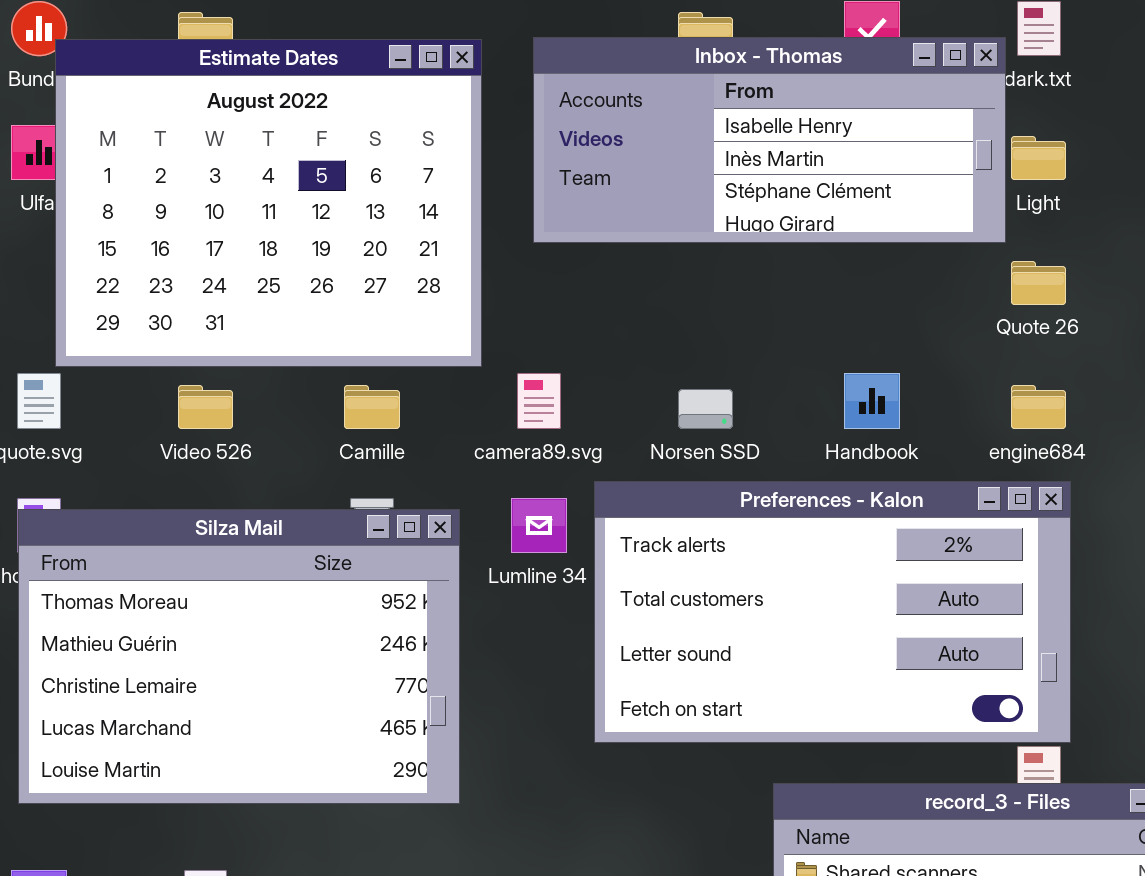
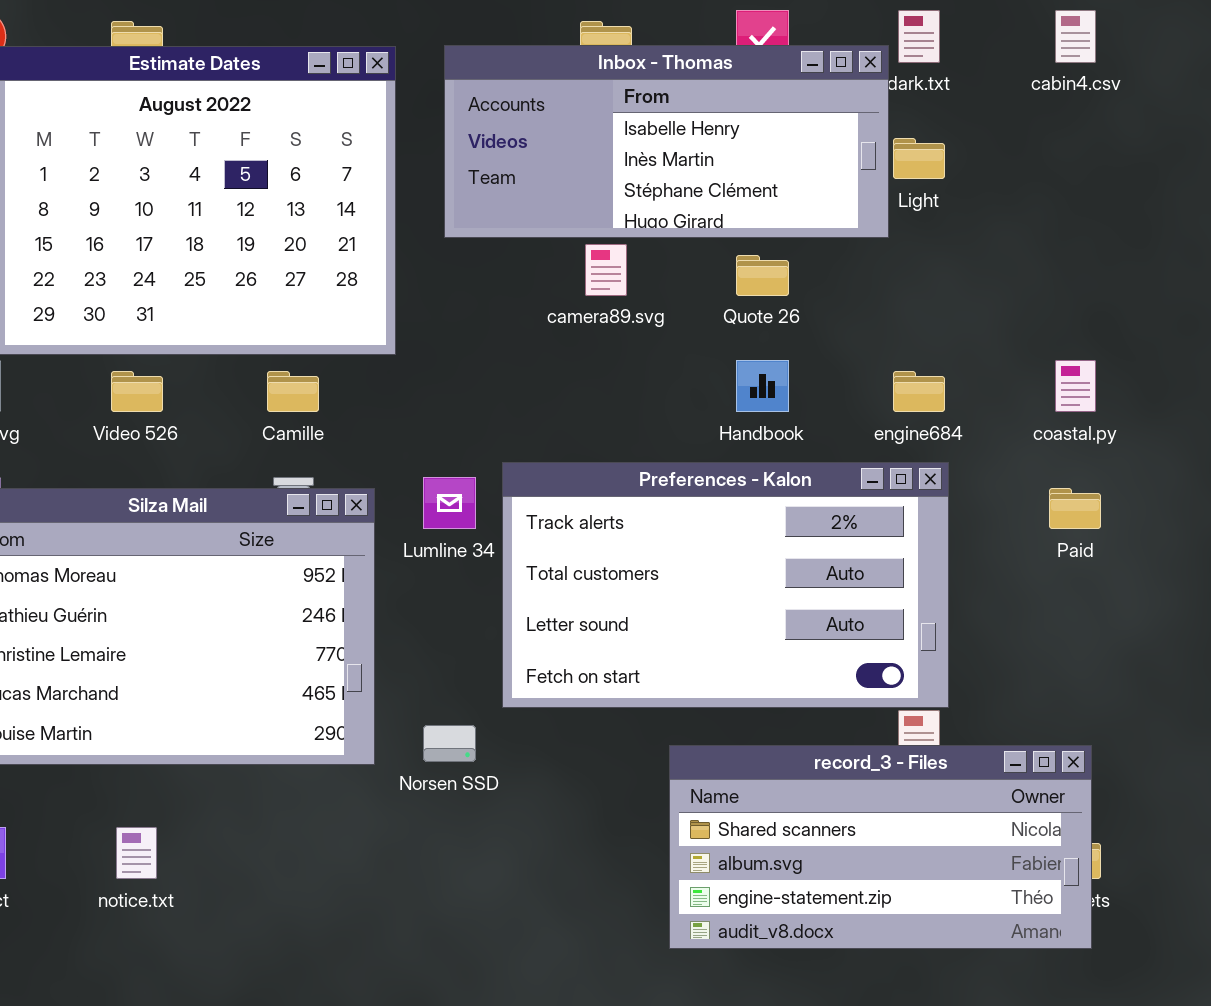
Quote 26: [1011,261,1066,305] -> [736,255,789,296], moved
camera89.svg: [517,373,561,429] -> [585,244,627,296], moved
Norsen SSD: [678,389,733,429] -> [423,725,476,762], moved

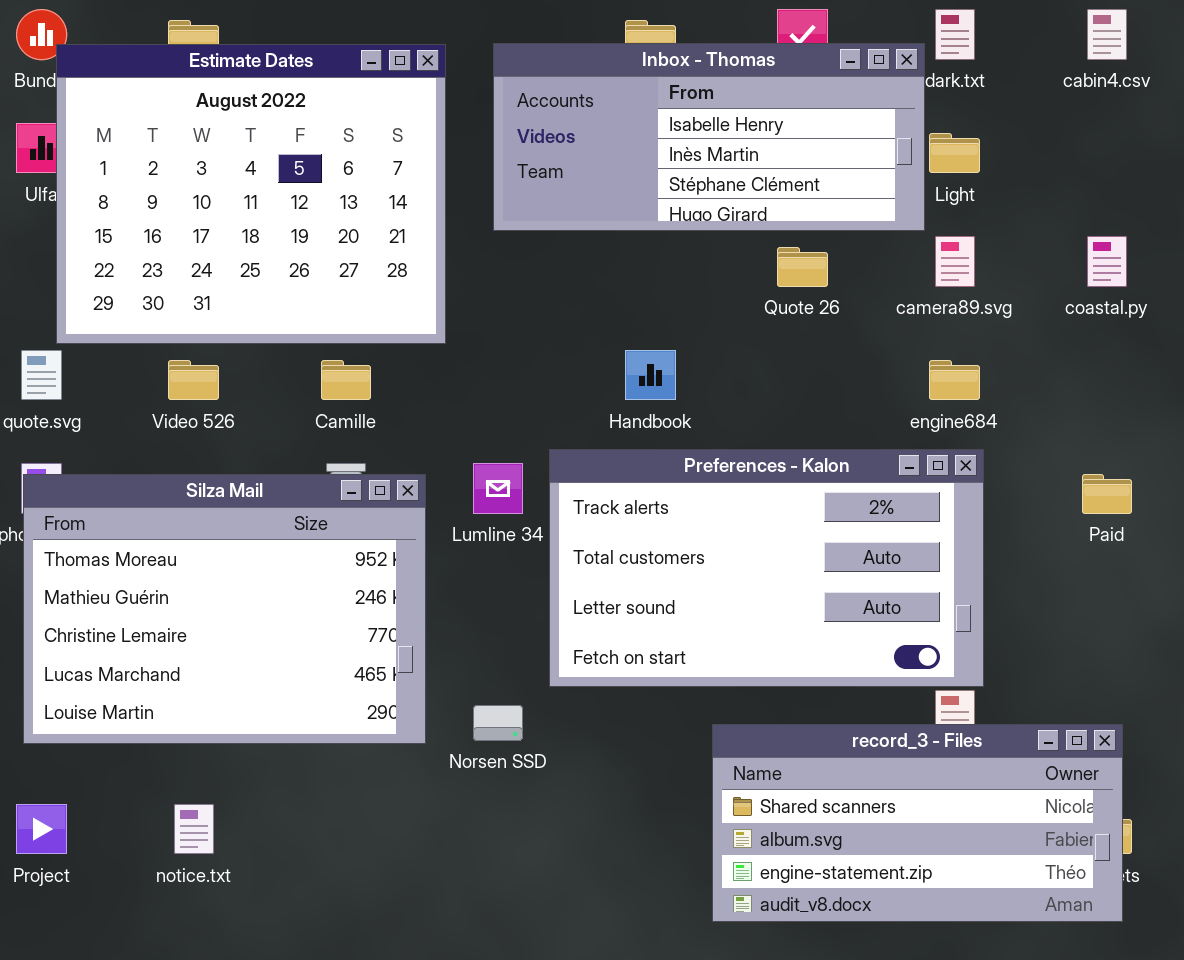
camera89.svg: [585,244,627,296] -> [935,236,975,287], moved
Handbook: [736,360,789,412] -> [625,350,676,400], moved
coastal.py: [1055,360,1096,412] -> [1087,236,1127,287], moved

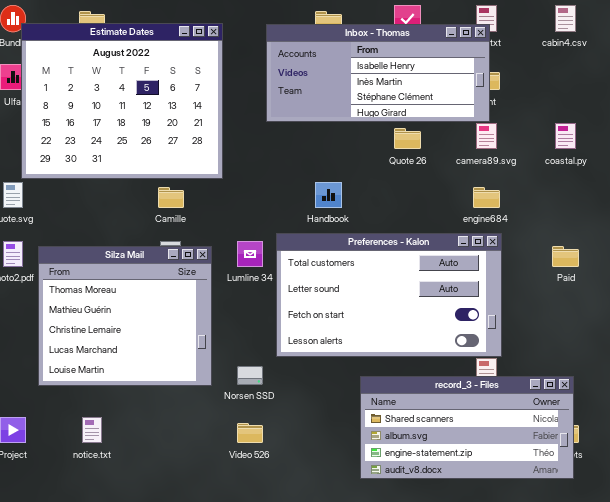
Inbox - Thomas: [493,43,925,231] -> [266,24,490,122], moved
Video 526: [168,360,219,400] -> [237,423,263,443], moved
Preferences - Kalon: [549,449,984,687] -> [276,233,502,357], scrolled down 1 row
Silza Mail: [23,474,426,744] -> [38,246,212,386], resized

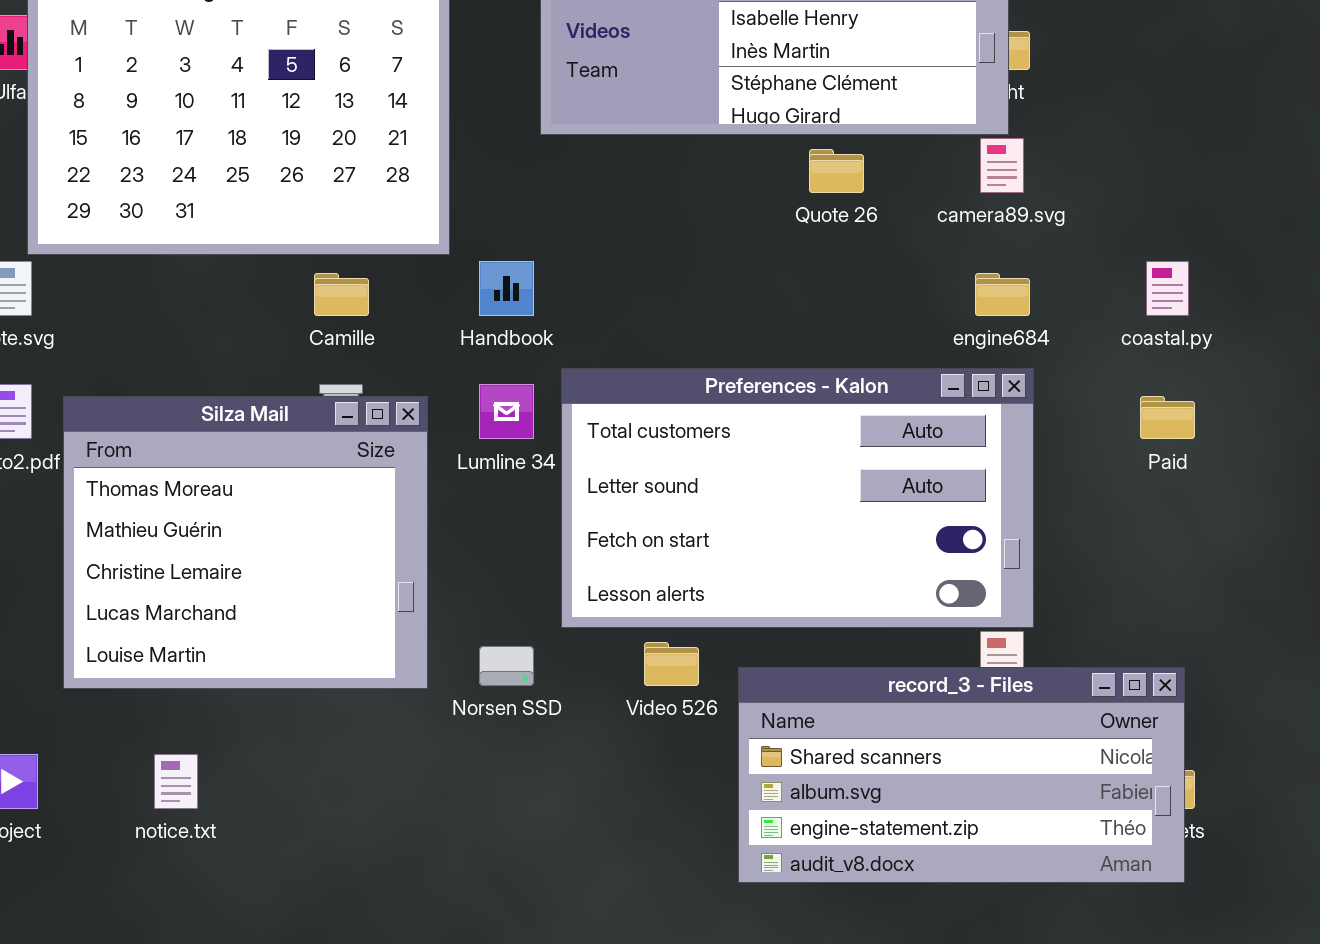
coastal.py: [555,123,576,149] -> [1146,261,1189,316], moved
Handbook: [315,182,342,208] -> [479,261,534,316], moved
Video 526: [237,423,263,443] -> [644,642,699,686], moved

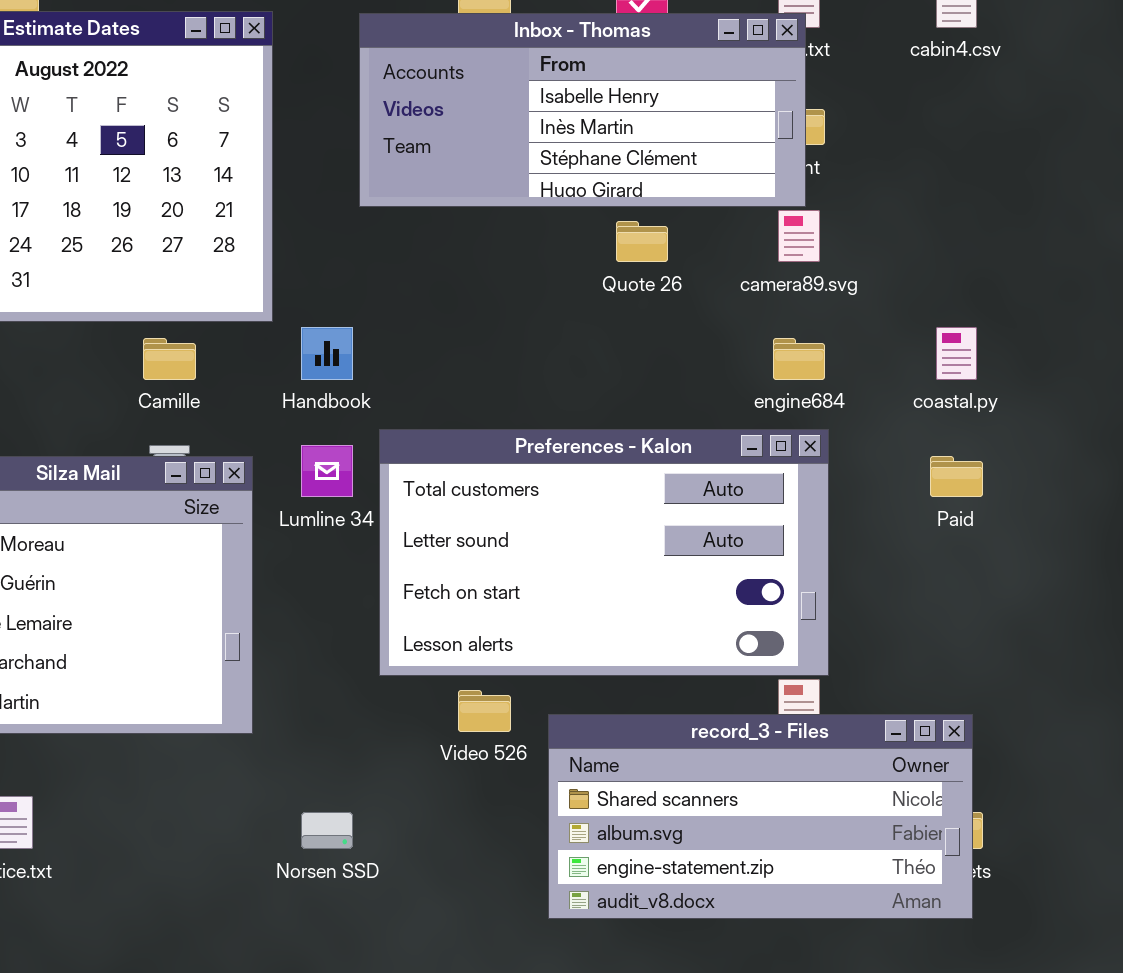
Norsen SSD: [479,646,534,686] -> [301,812,353,849], moved

